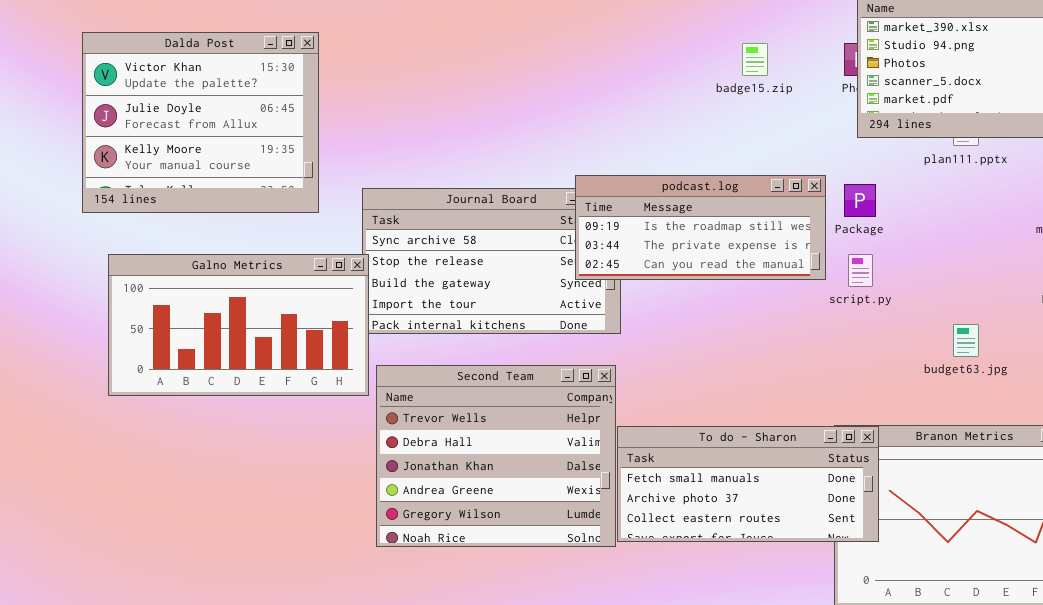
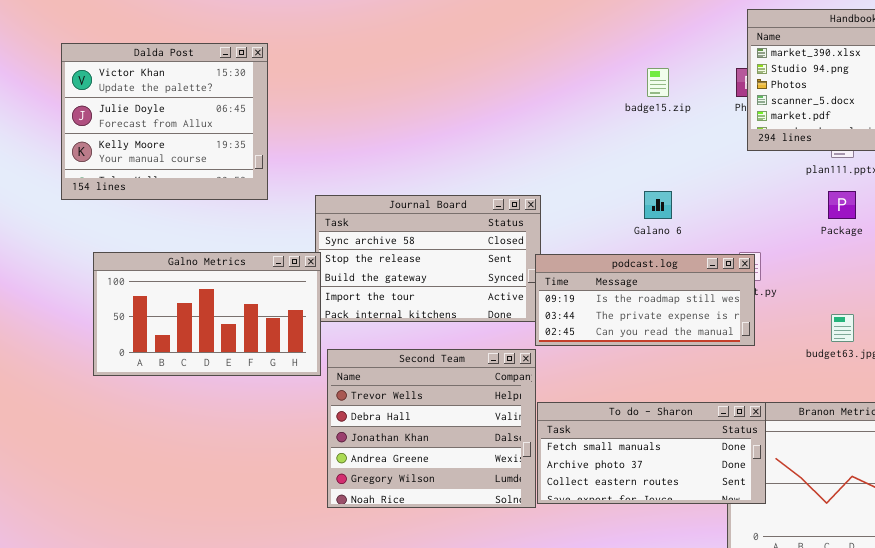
Dalda Post: [82,32,319,213] -> [61,43,268,200], moved
podcast.log: [575,175,826,280] -> [535,254,755,346], moved
Package: [844,184,876,217] -> [828,191,856,219], moved

